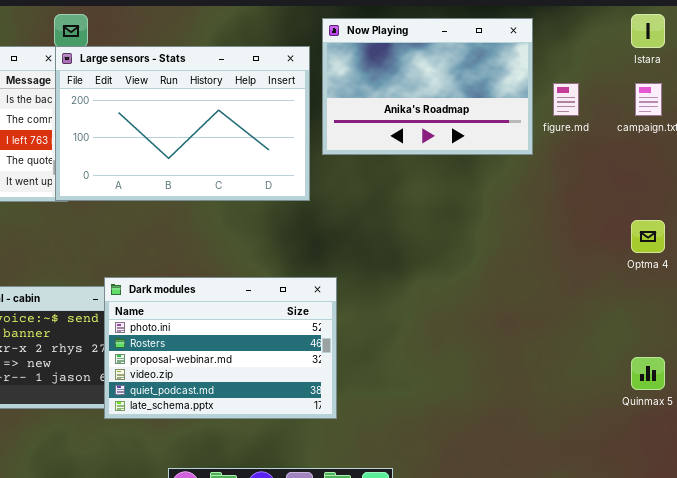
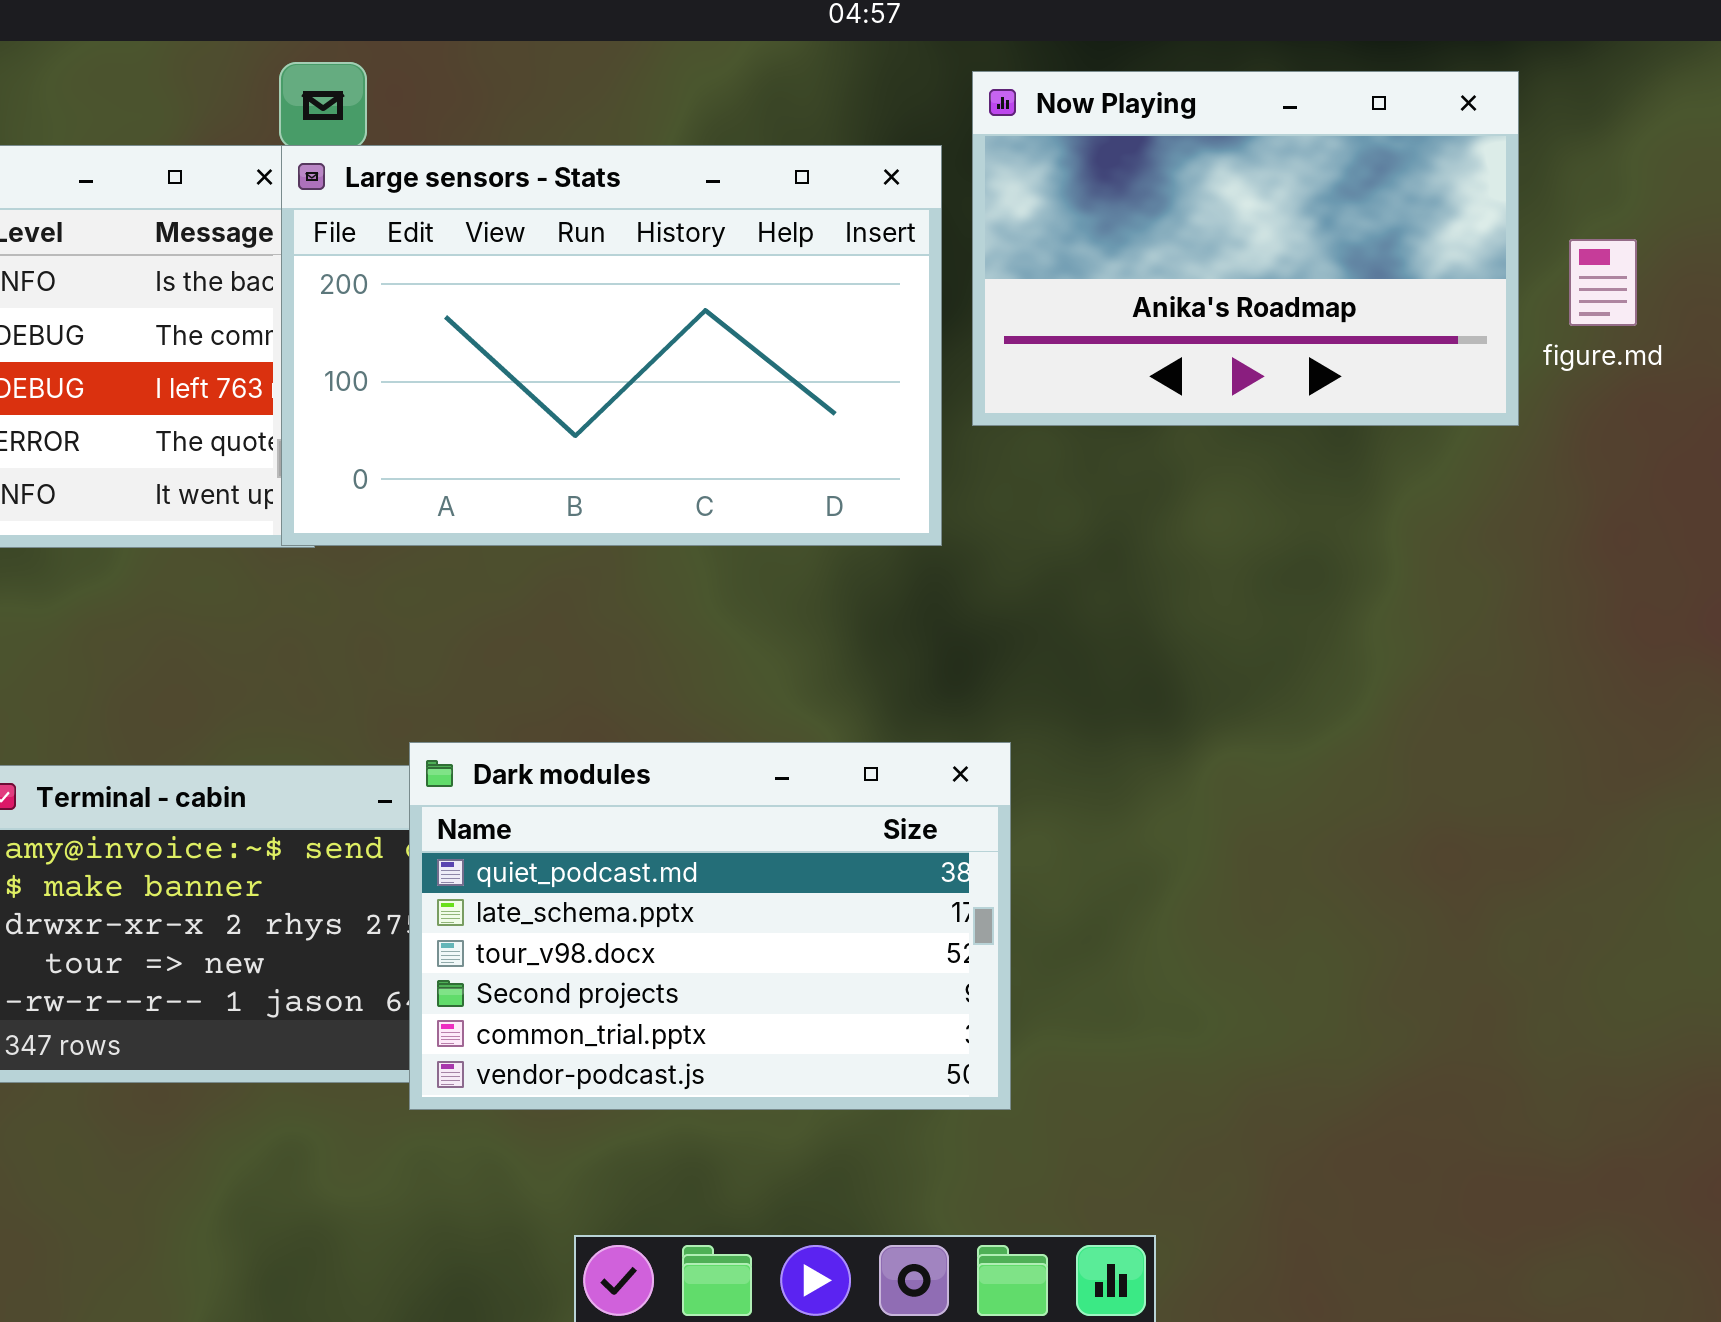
Dark modules: [104,277,337,419] -> [409,742,1011,1110], scrolled down 4 rows

